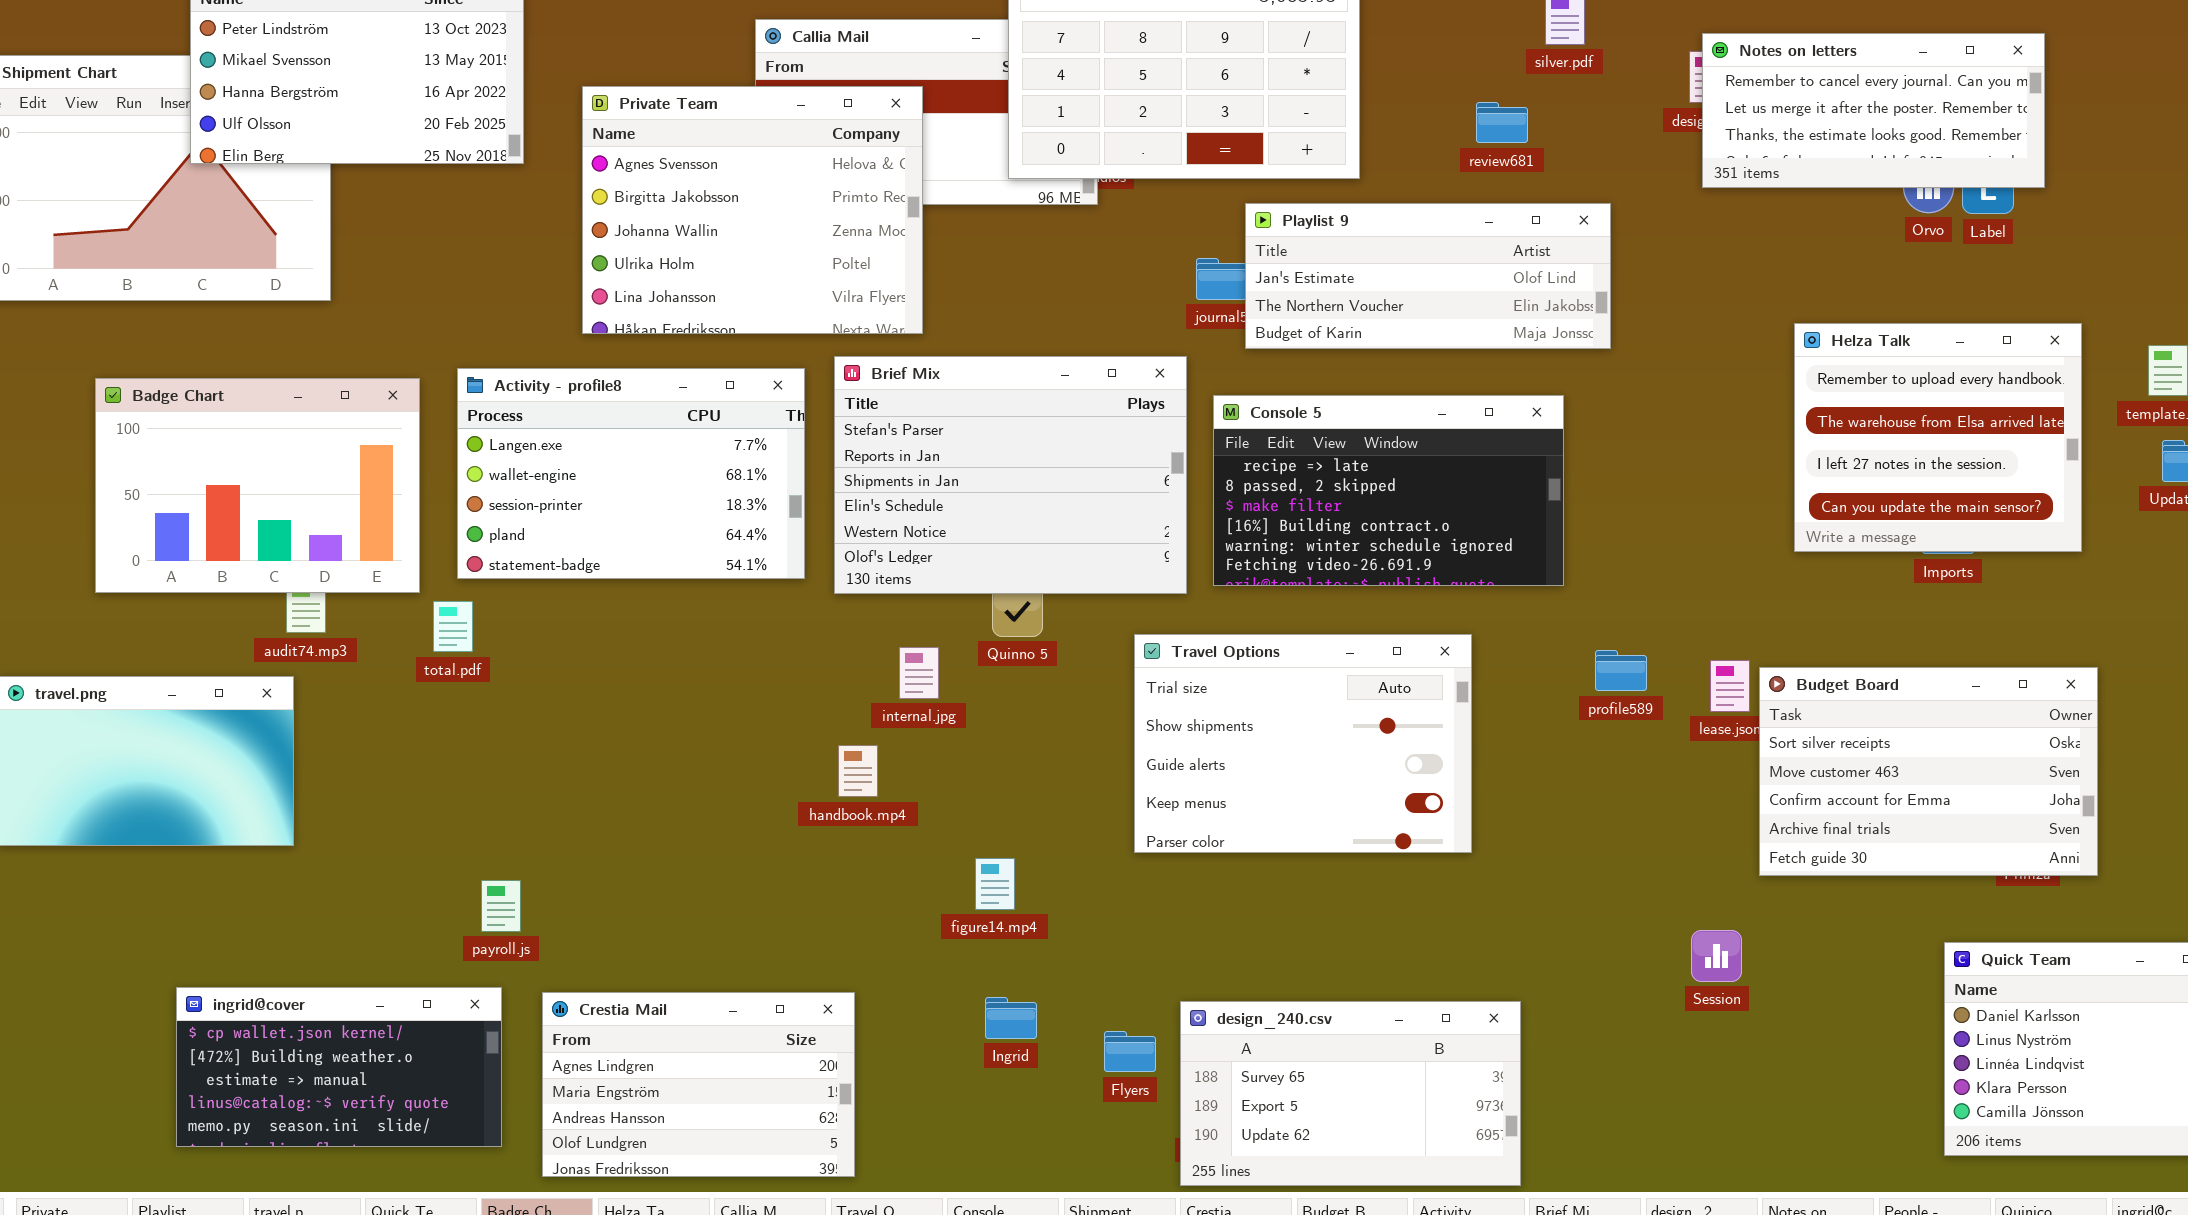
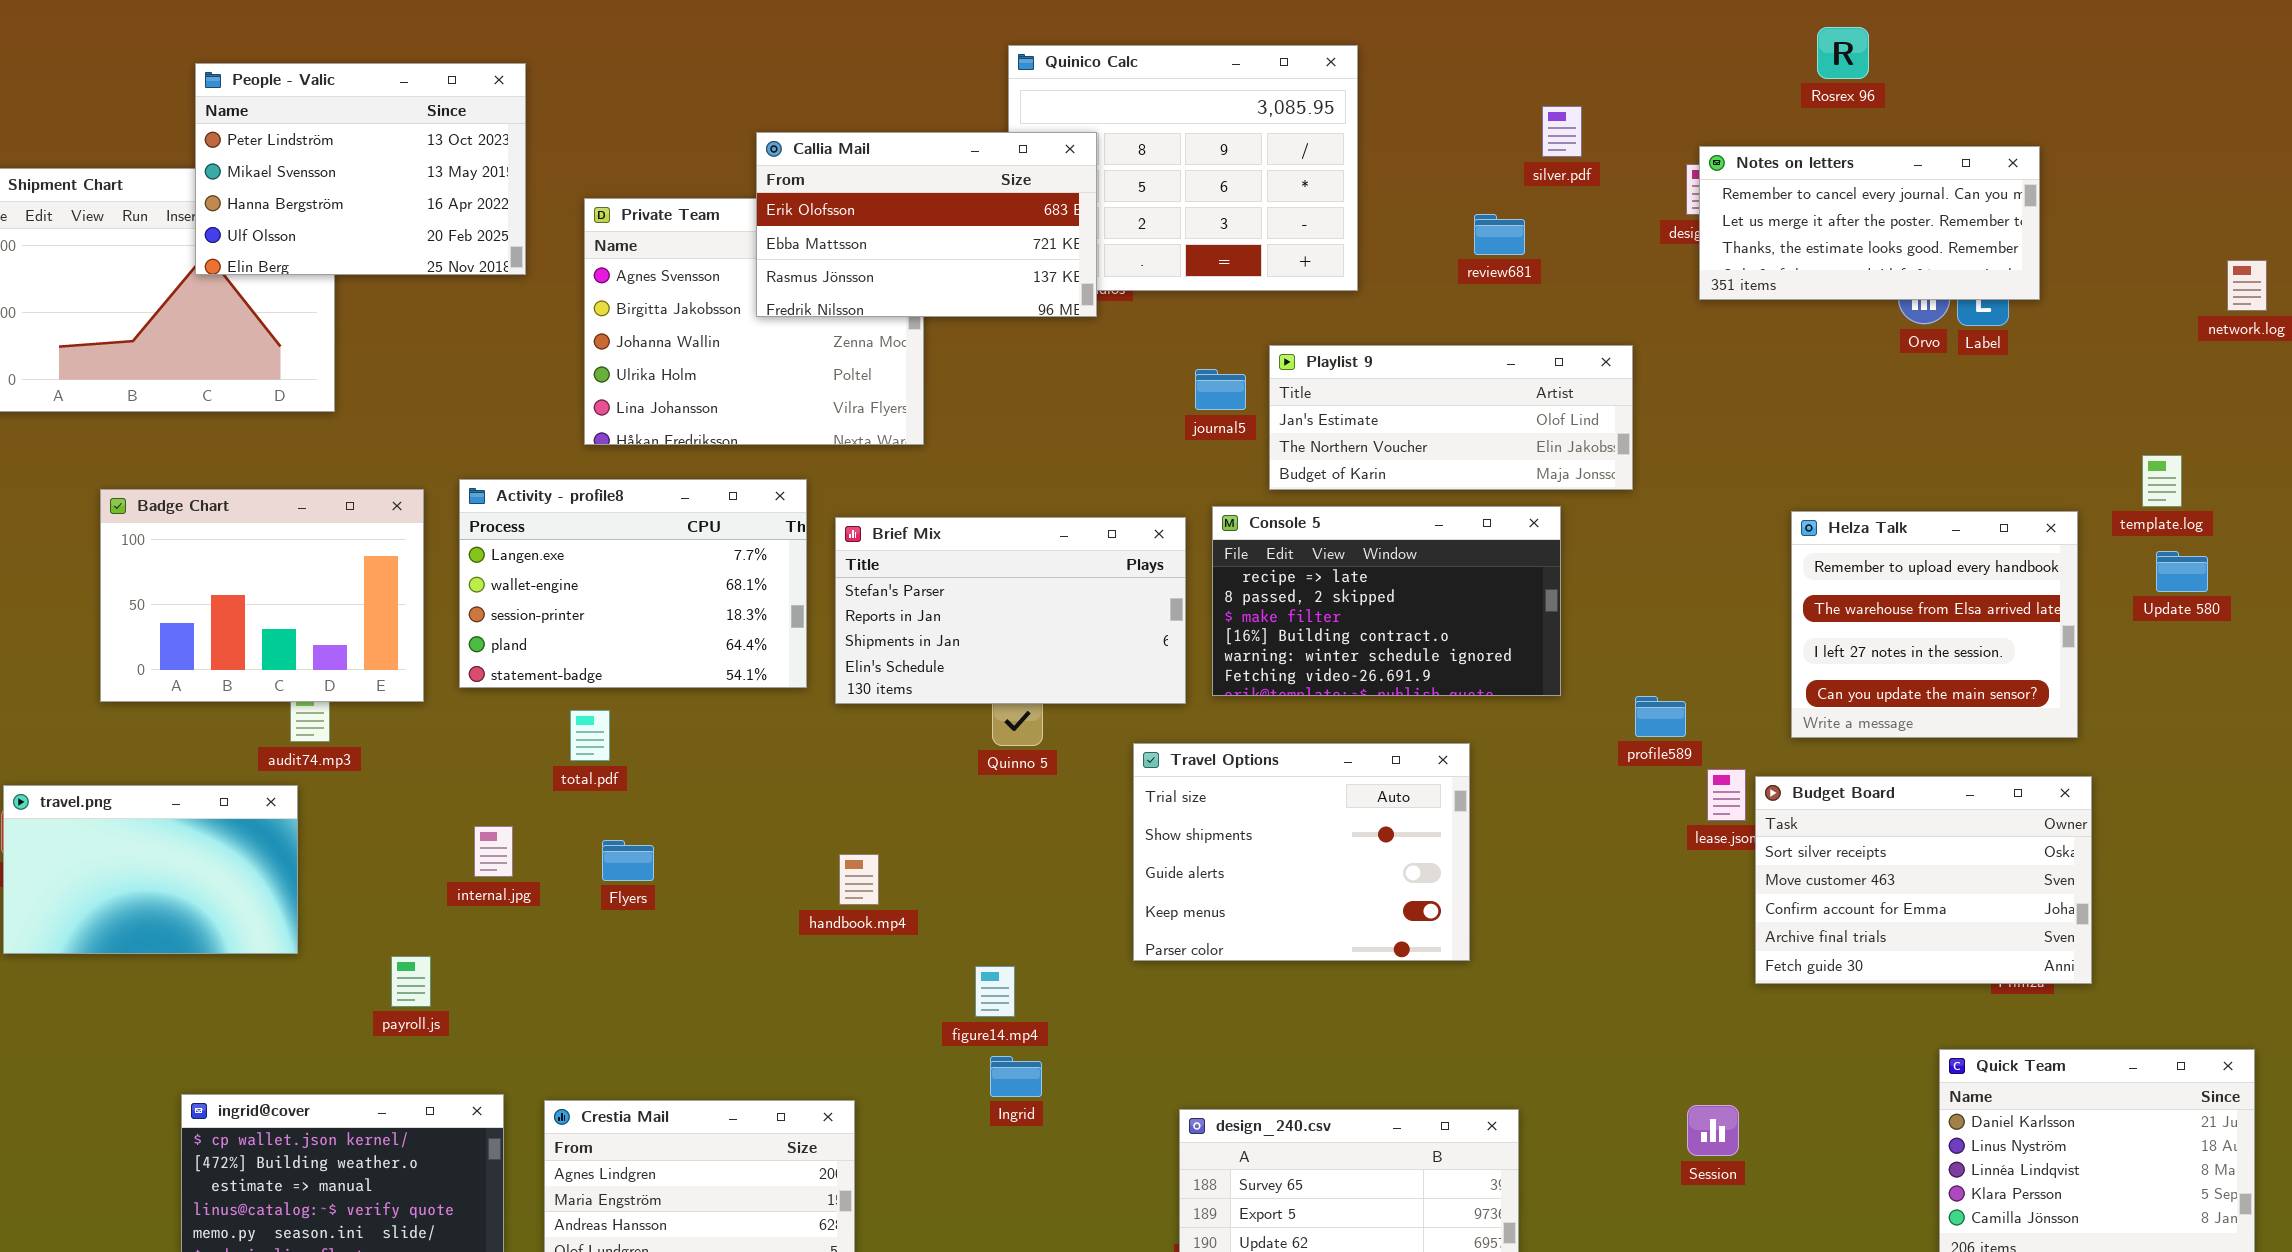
Callia Mail: [755,19,1098,205] -> [756,132,1097,317], raised
Playlist 9: [1245,203,1611,349] -> [1269,345,1633,490], moved
Helza Talk: [1794,323,2082,552] -> [1791,511,2078,738], moved
Brief Mix: [834,356,1187,594] -> [835,517,1186,704], resized
total.pdf: [433,601,473,652] -> [570,710,610,761], moved
internal.jpg: [899,647,939,699] -> [474,826,513,877], moved
profile589: [1595,650,1647,691] -> [1635,696,1686,737], moved
payroll.js: [481,880,521,932] -> [391,956,431,1007], moved
Session: [1691,930,1742,982] -> [1687,1105,1739,1156], moved
Ingrid: [985,997,1037,1039] -> [990,1056,1042,1097], moved
Flyers: [1104,1031,1156,1072] -> [602,840,654,881], moved

